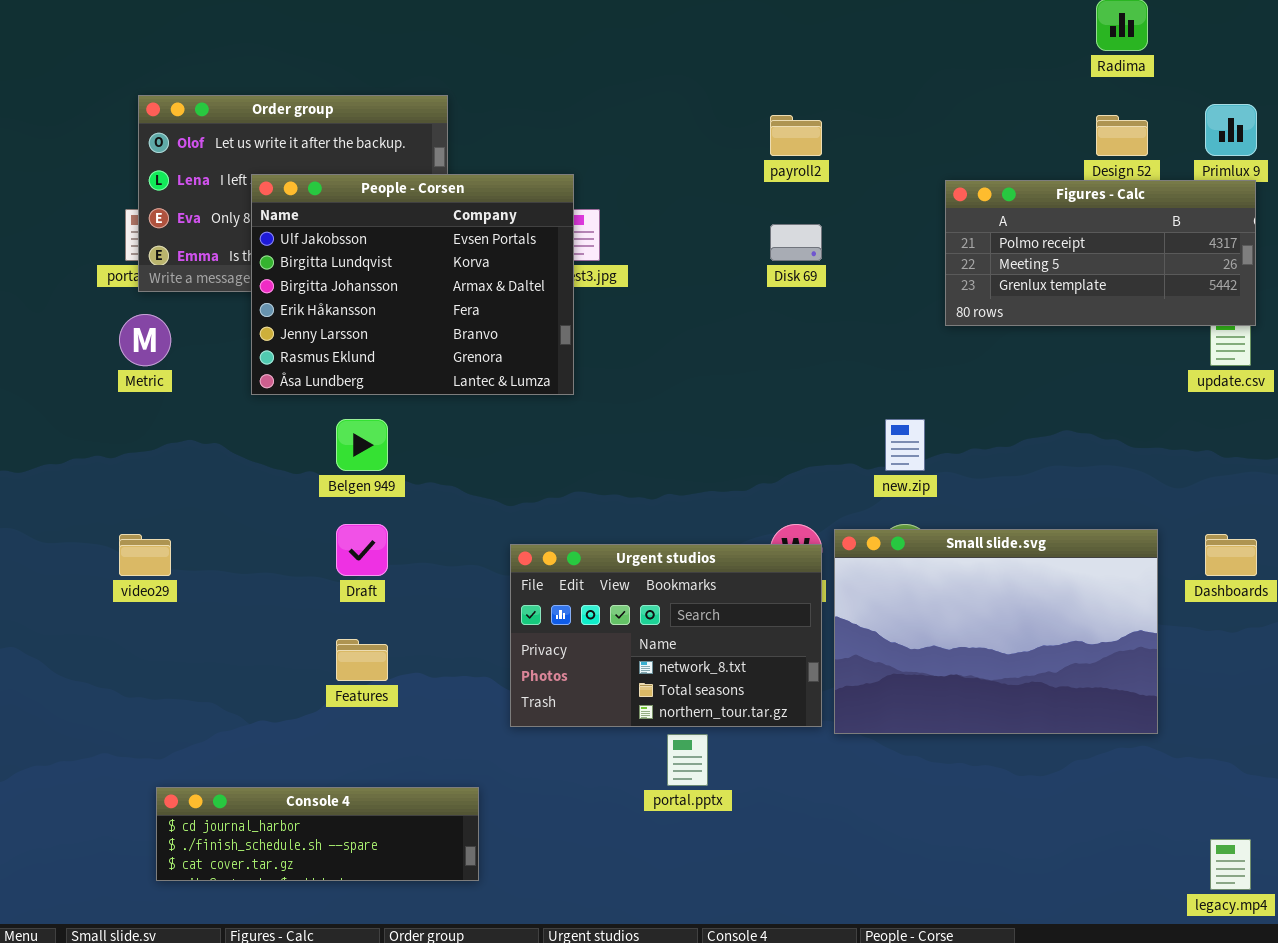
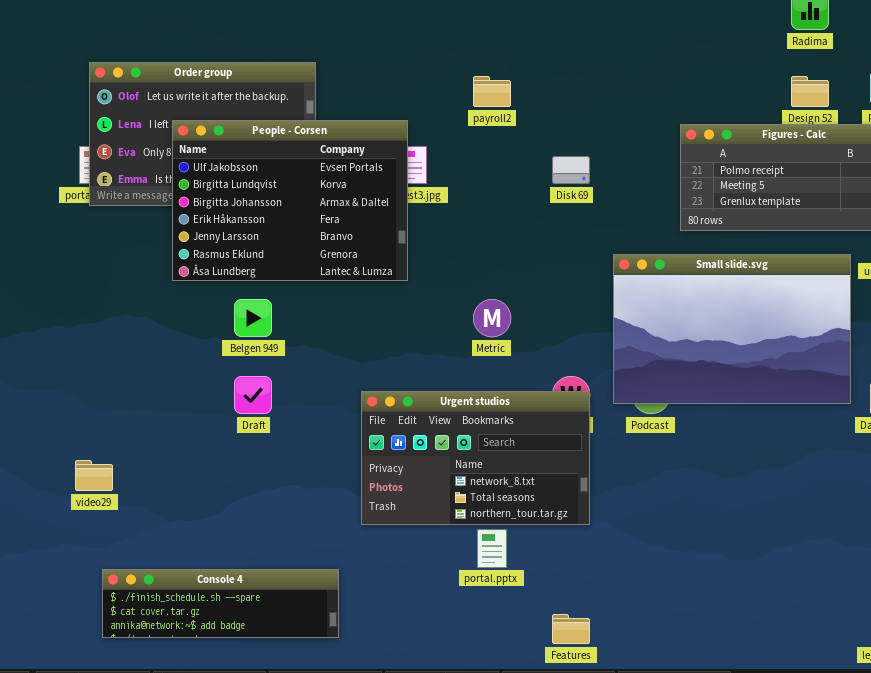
payroll2: [770,115,822,156] -> [473,76,511,107], moved
Metric: [119,314,171,366] -> [473,299,511,337], moved
Small slide.svg: [834,529,1158,734] -> [613,254,851,404], moved
video29: [119,534,171,576] -> [75,460,113,491], moved
Features: [336,639,388,681] -> [552,614,590,644], moved
Console 4: [156,787,479,881] -> [102,569,339,638], scrolled down 1 row

